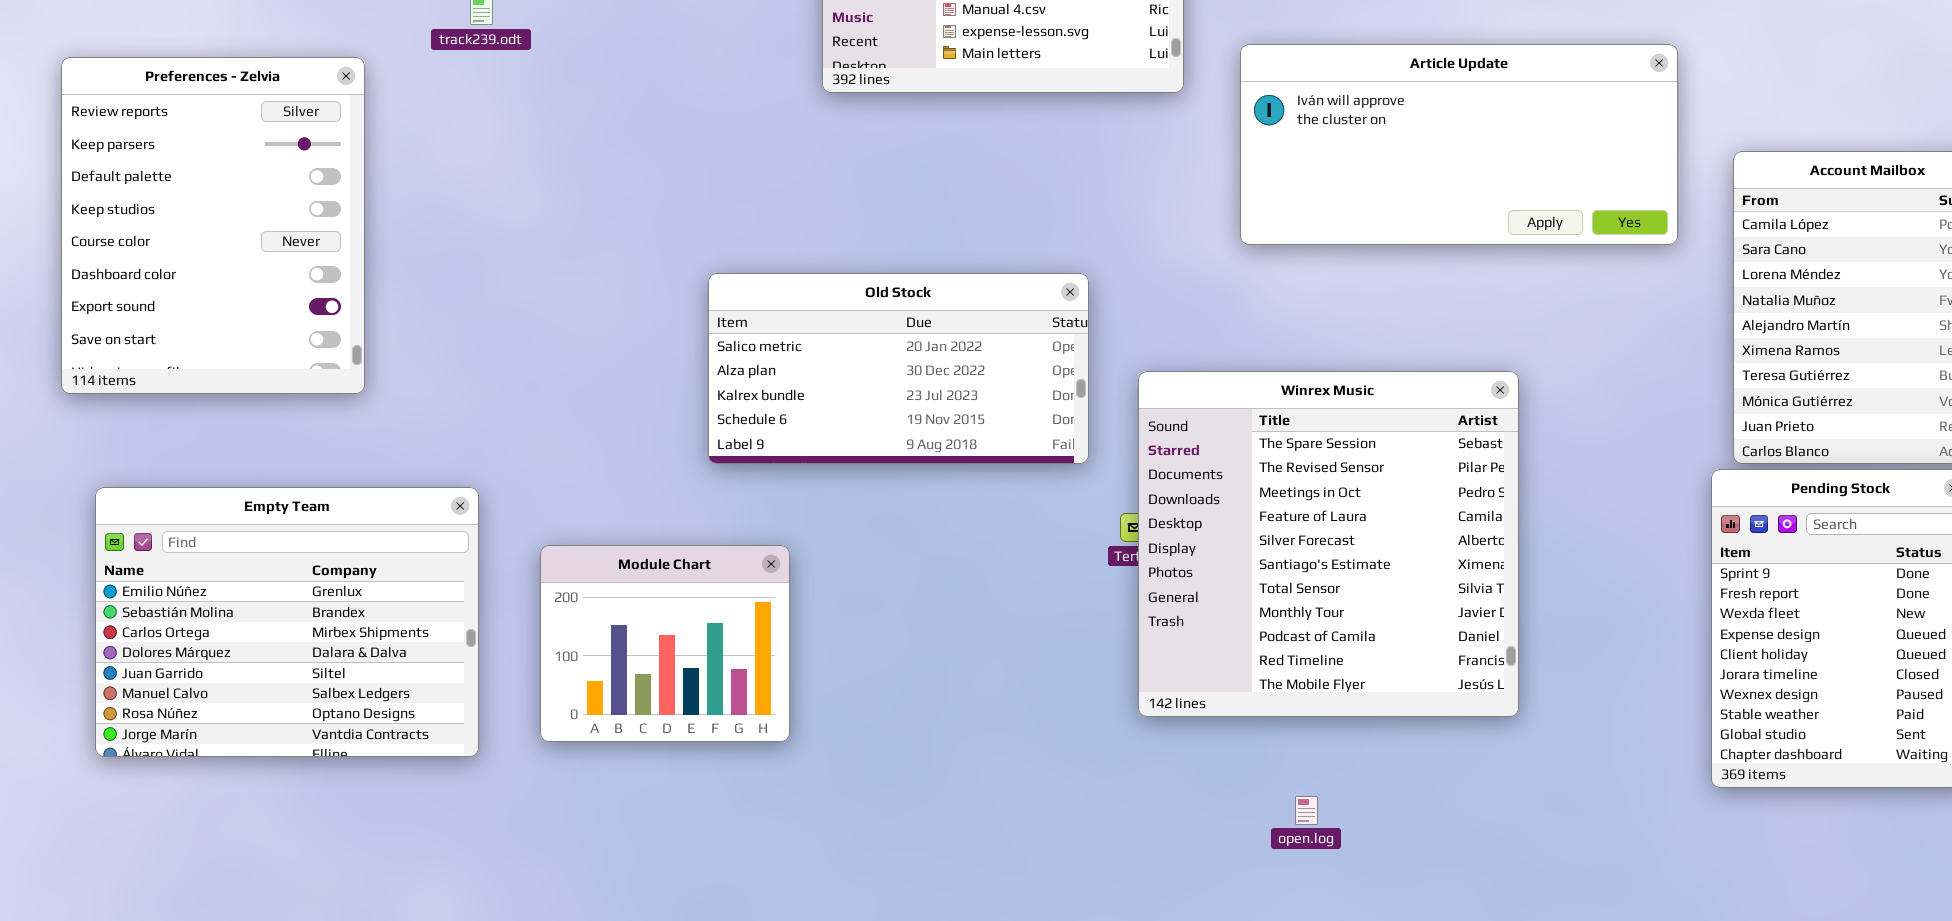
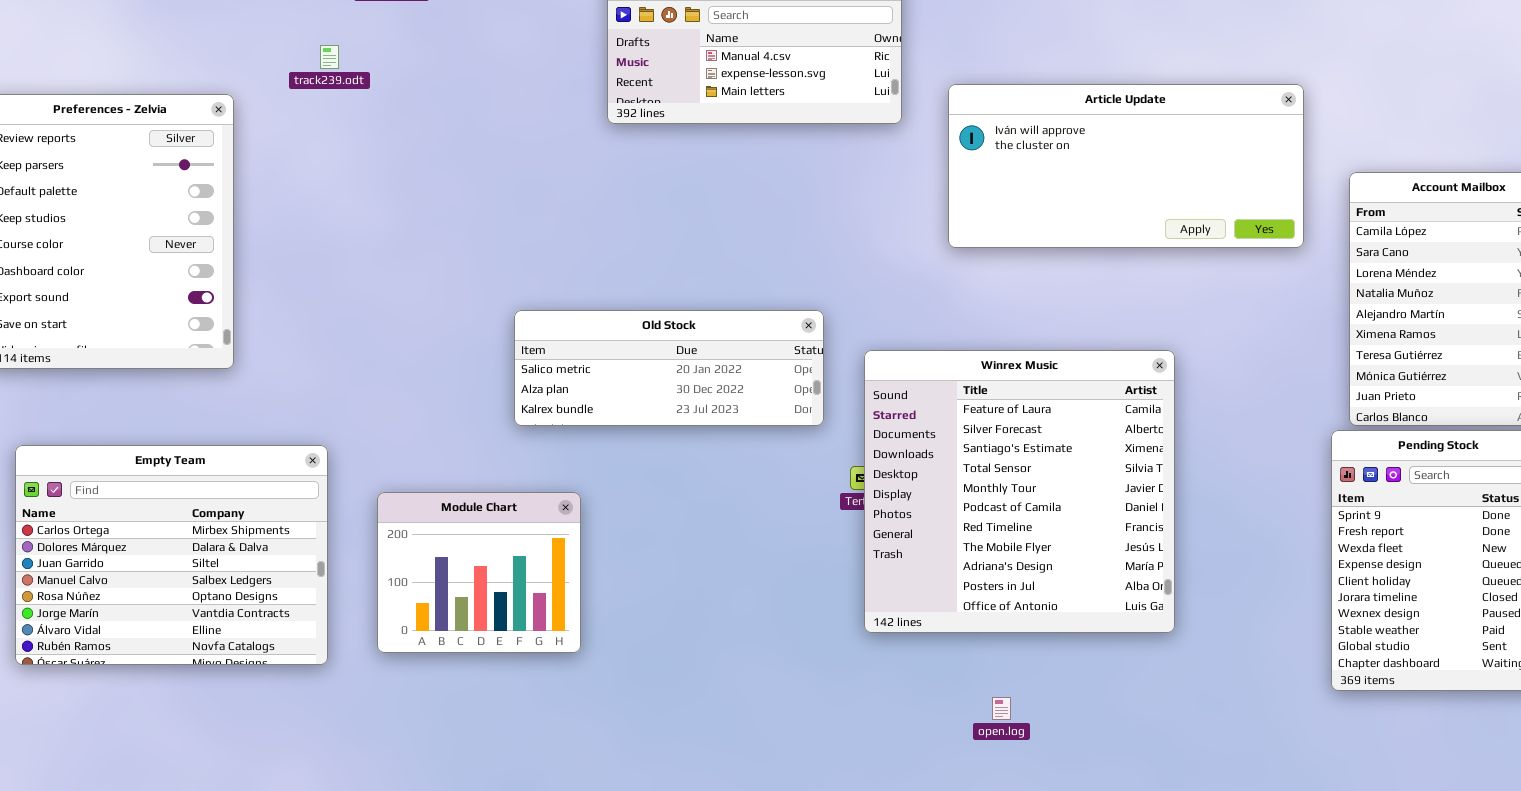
Old Stock: [708,273,1089,464] -> [514,310,824,426], resized
Winrex Music: [1138,371,1519,717] -> [864,350,1175,633], scrolled down 3 rows
Empty Team: [95,487,479,757] -> [15,445,328,665], scrolled down 2 rows

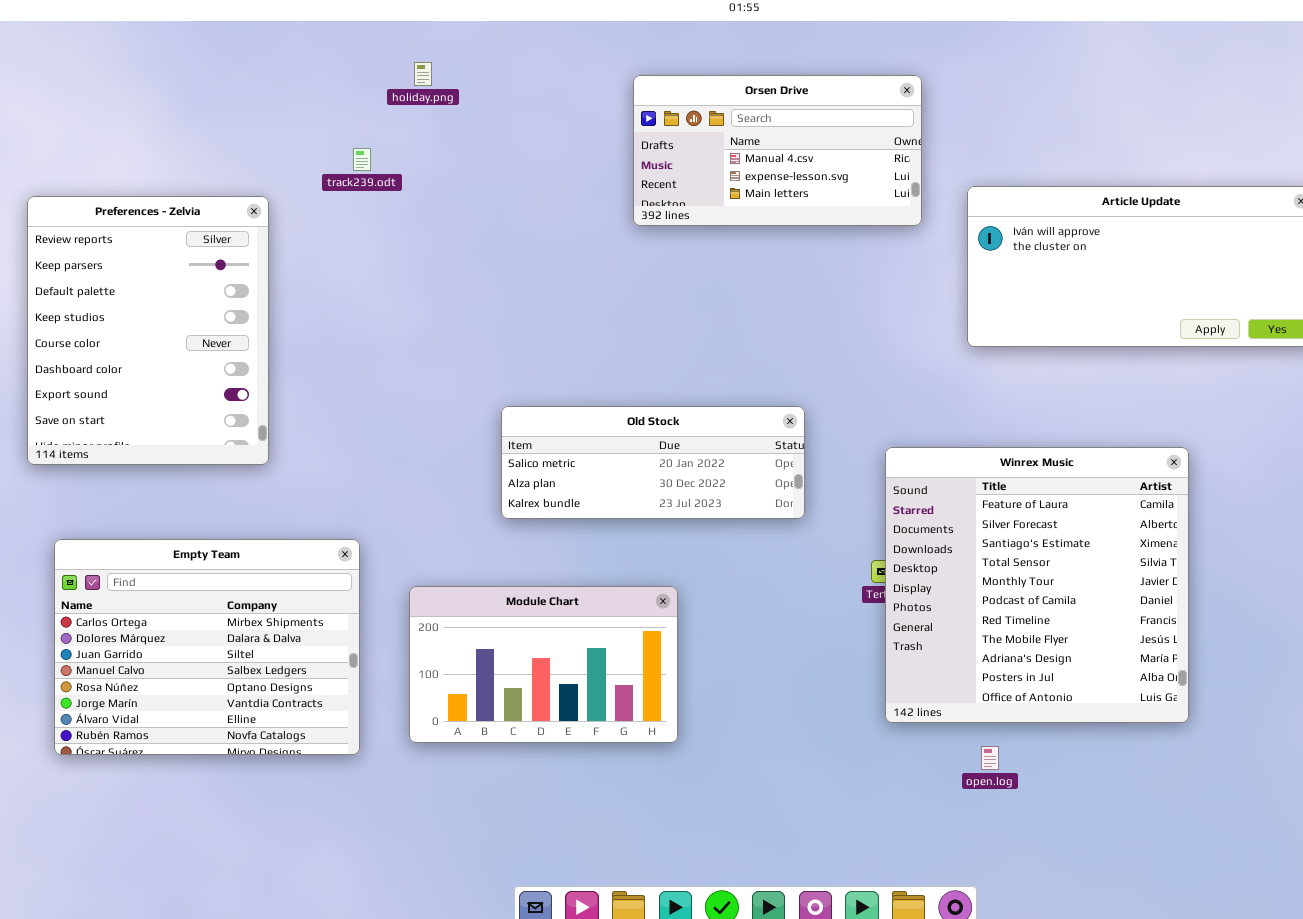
Old Stock: [514,310,824,426] -> [501,406,805,519], moved
Module Chart: [377,492,581,653] -> [409,586,678,743], resized
open.log: [992,697,1011,720] -> [981,746,999,770], moved

